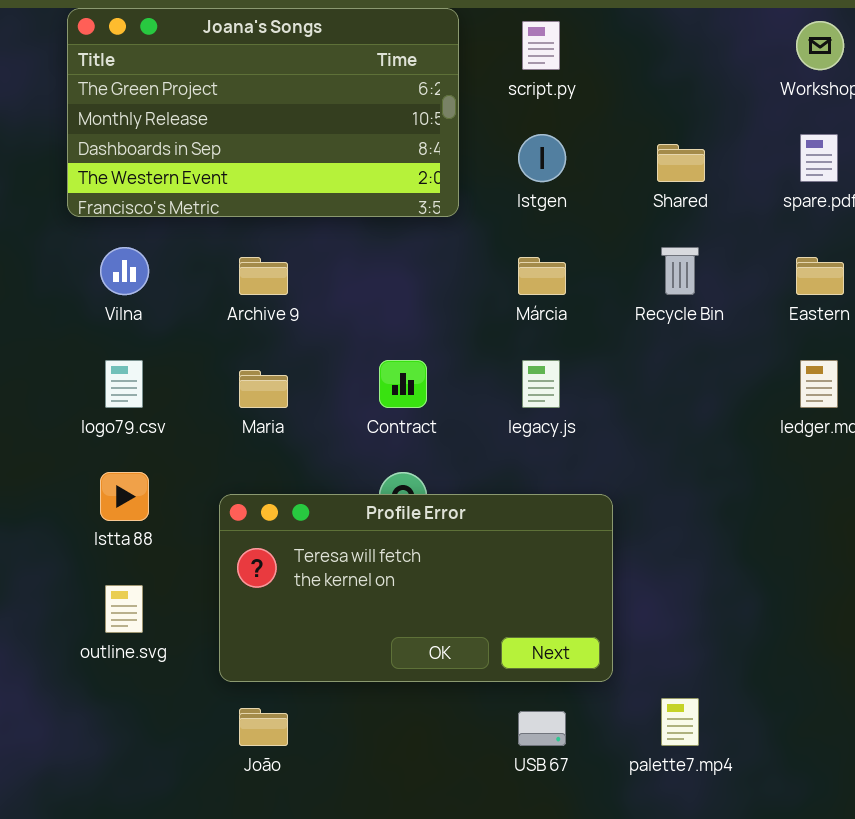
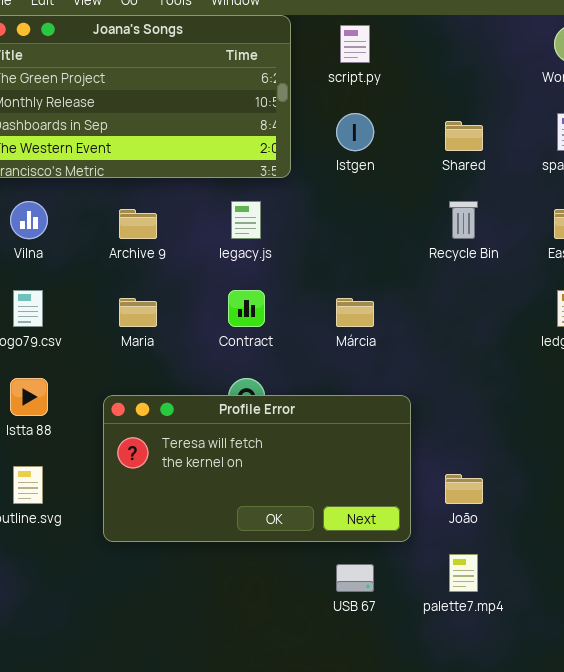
Márcia: [518,257,566,295] -> [336,298,374,327], moved
legacy.js: [522,360,560,408] -> [231,201,261,239], moved
João: [239,708,288,746] -> [445,474,483,504], moved

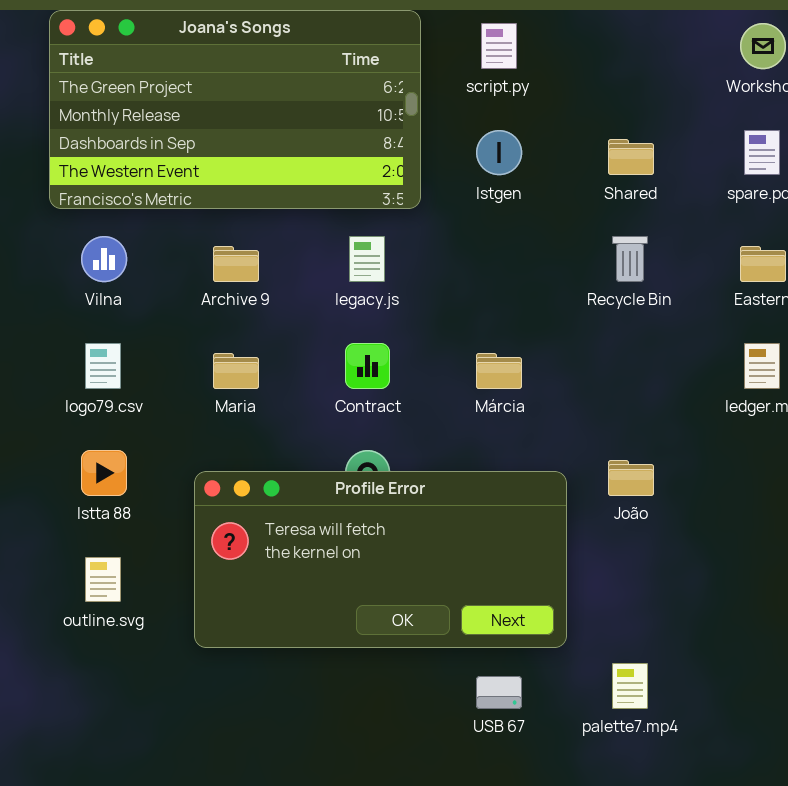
João: [445,474,483,504] -> [608,460,654,496], moved

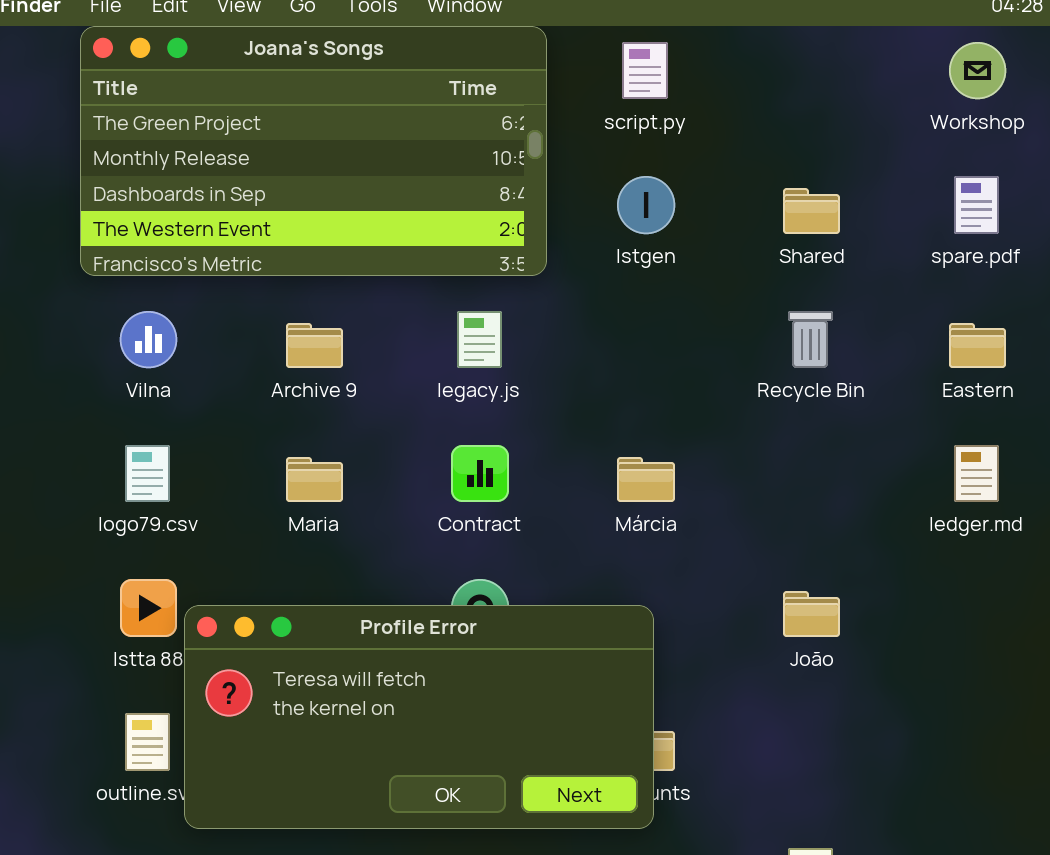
Profile Error: [194,471,567,648] -> [184,605,654,829], moved

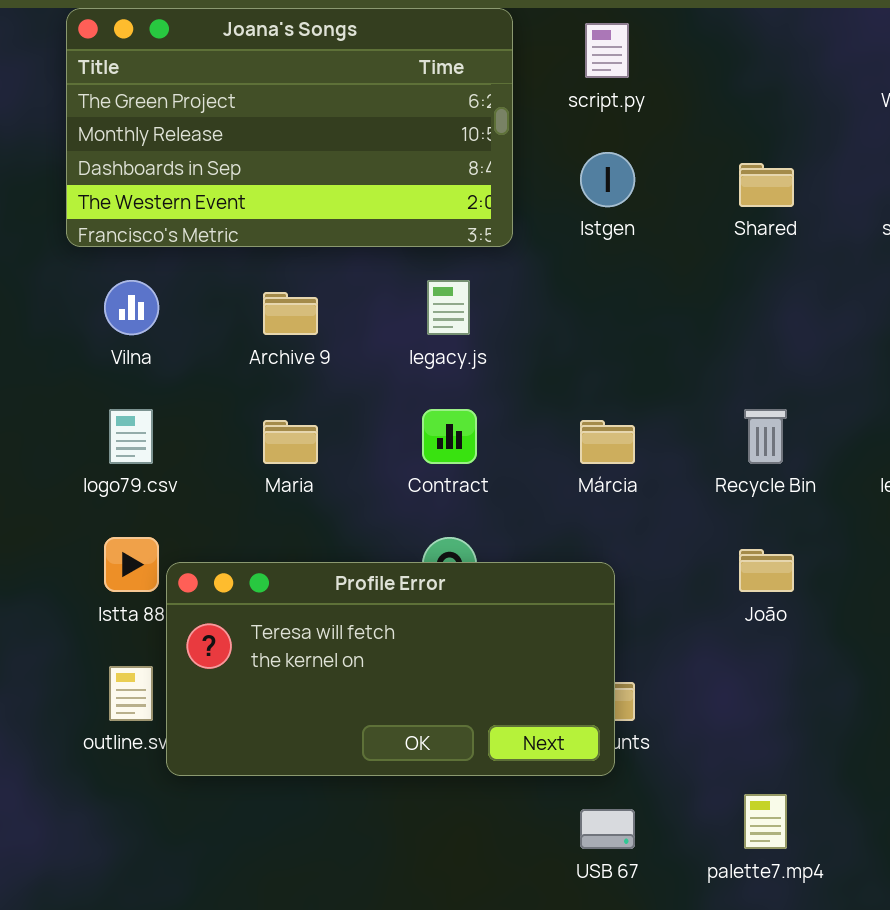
Recycle Bin: [788,311,833,368] -> [744,409,787,464], moved

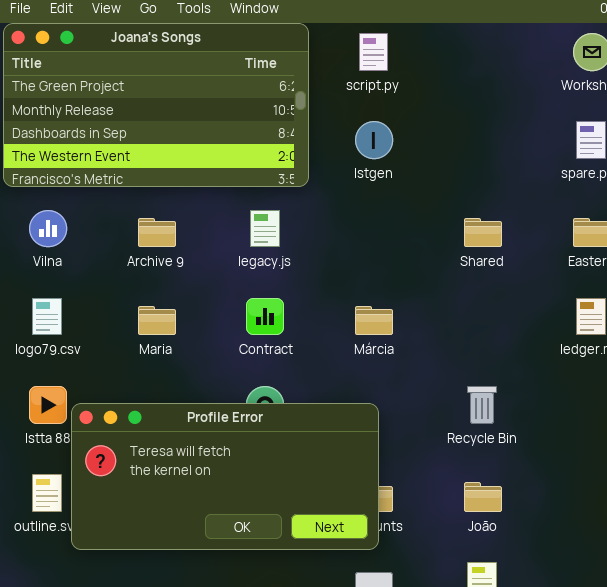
Shared: [739,163,794,207] -> [464,218,502,247], moved
Recycle Bin: [744,409,787,464] -> [467,386,497,424], moved
João: [739,549,794,592] -> [464,482,502,512], moved

